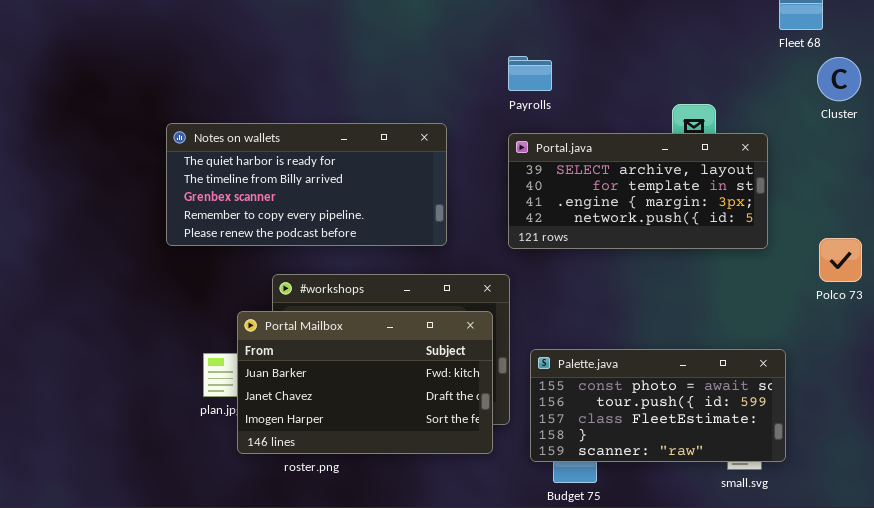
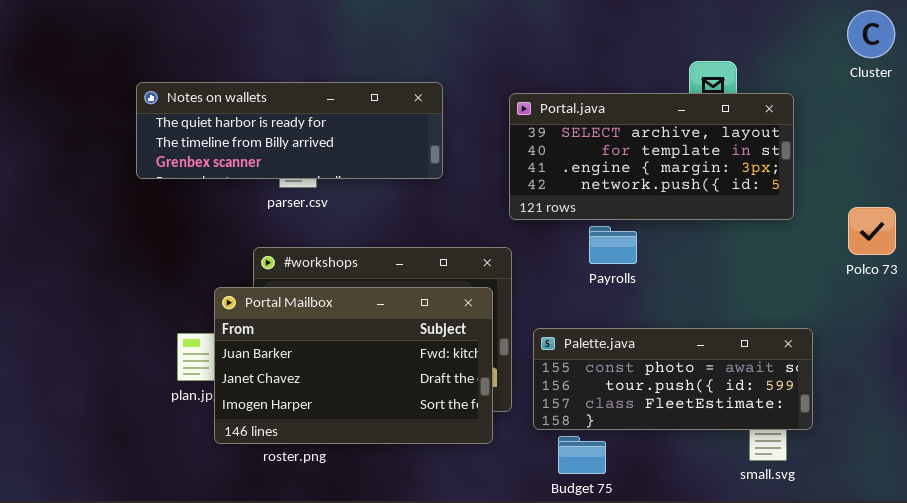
Payrolls: [508,56,552,91] -> [589,226,637,264], moved
Notes on wallets: [166,123,447,246] -> [136,82,443,179], resized
Palette.java: [530,349,786,462] -> [533,328,813,430], resized

